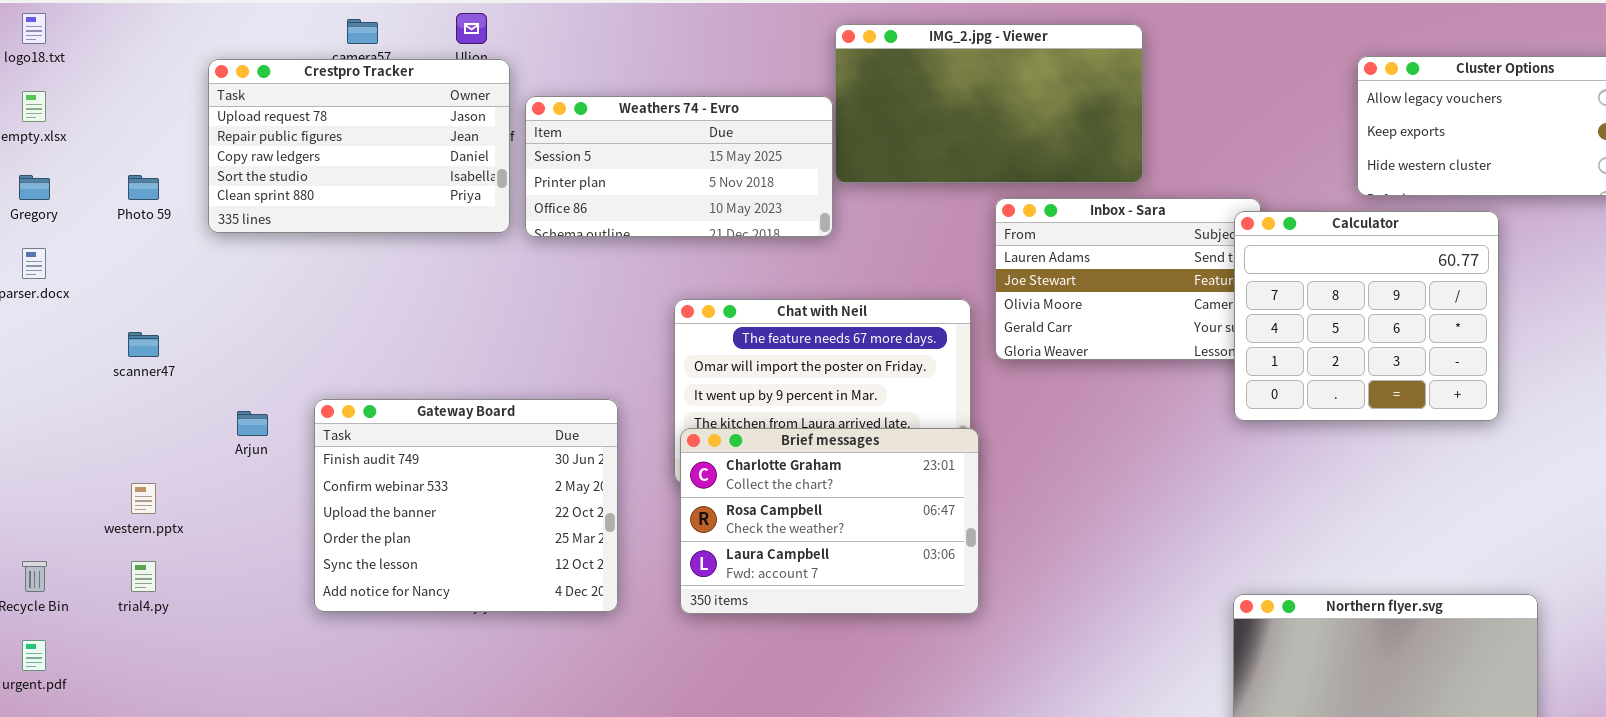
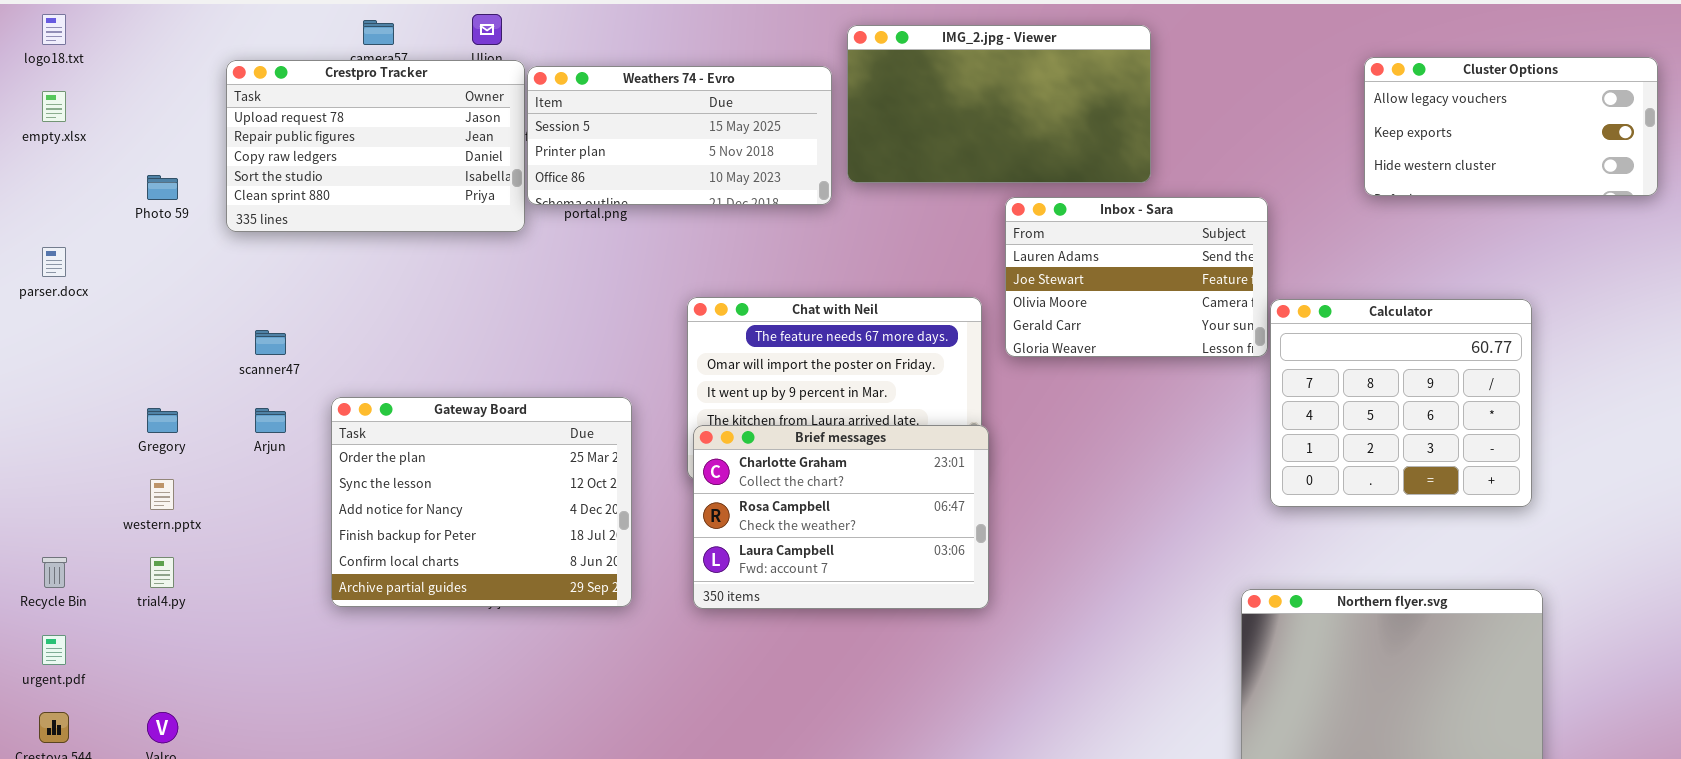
Weathers 74 - Evro: [525,96,833,237] -> [527,66,832,205], moved
Gregory: [19,175,50,200] -> [147,408,178,433], moved
Calculator: [1234,211,1499,421] -> [1270,299,1532,507], moved
scanner47: [128,332,159,357] -> [255,330,286,355], moved
Gateway Board: [314,399,618,612] -> [331,397,632,607], scrolled down 3 rows

